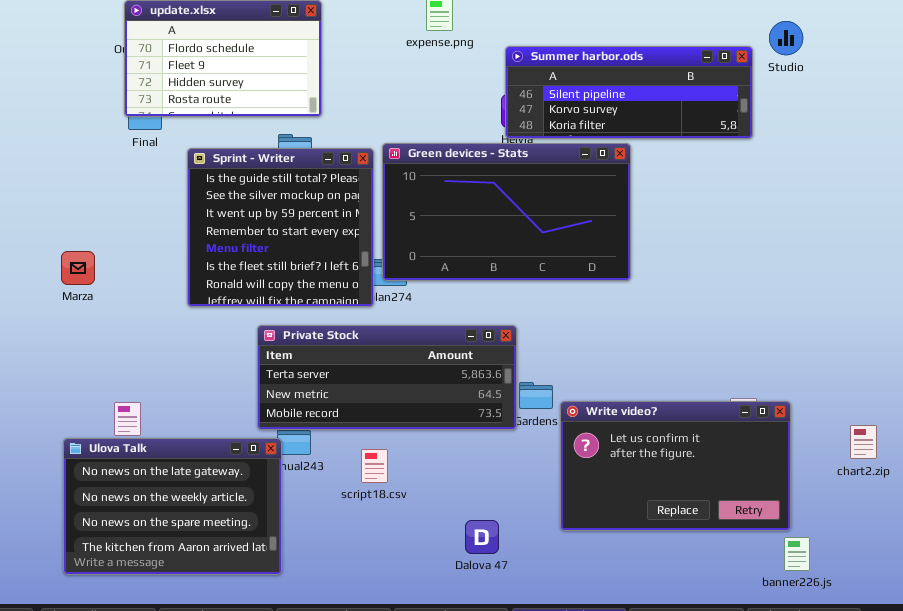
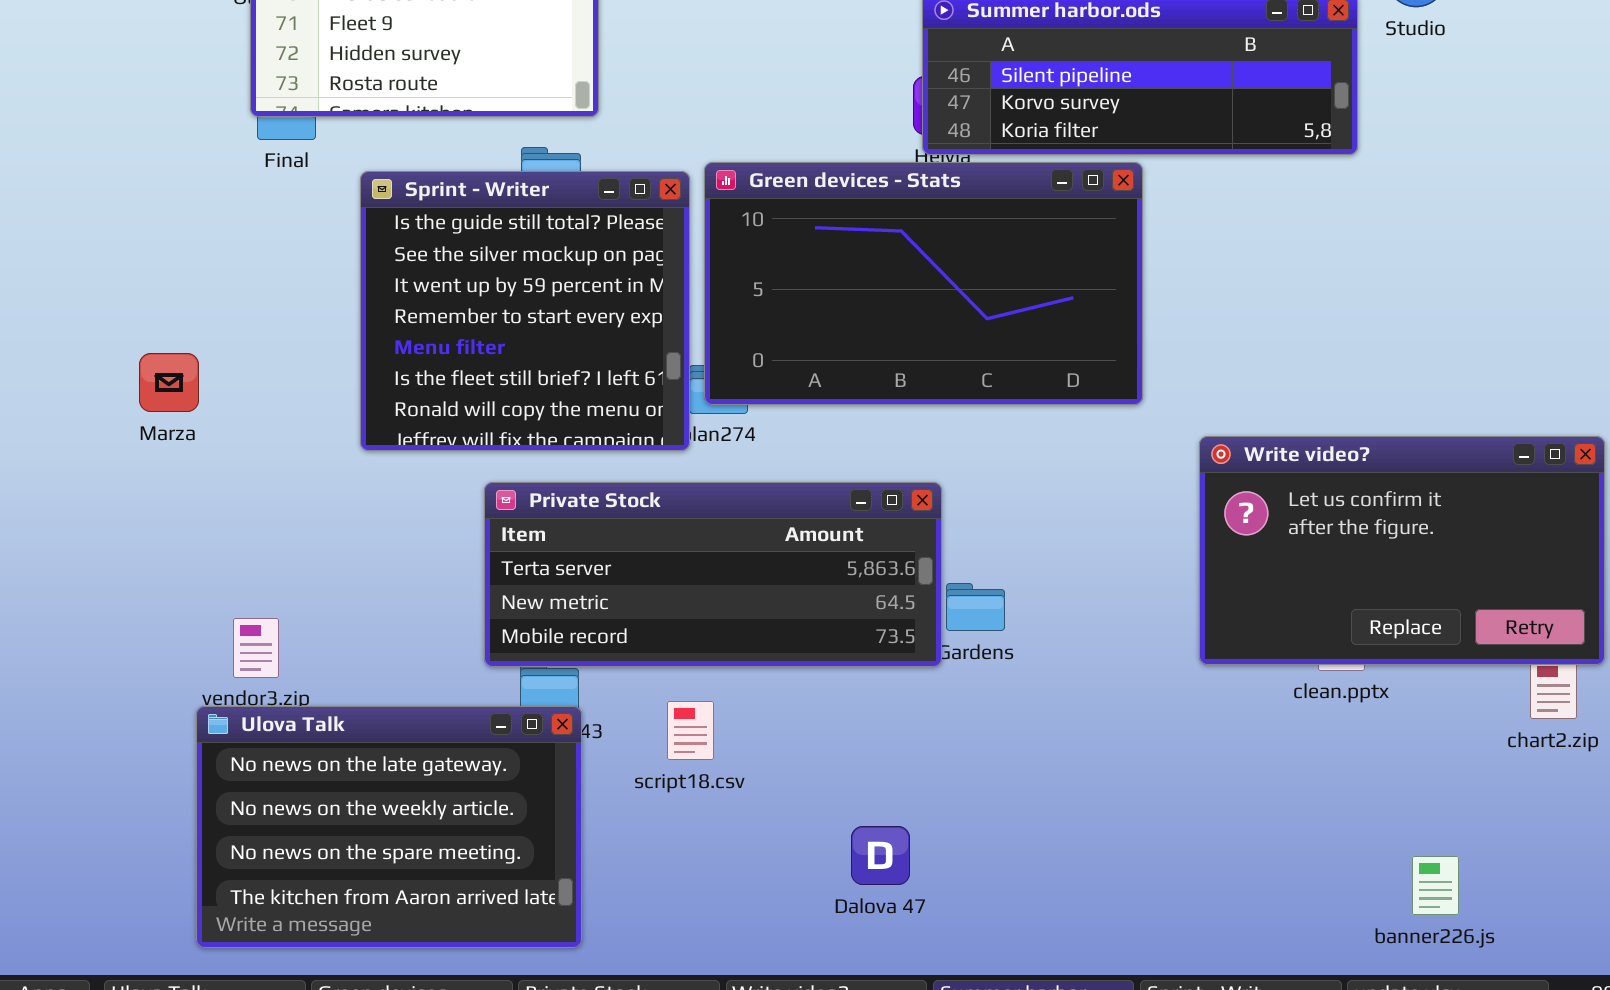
Write video?: [560,401,791,531] -> [1199,436,1605,665], moved
Ulova Talk: [63,438,282,575] -> [196,706,582,948], moved

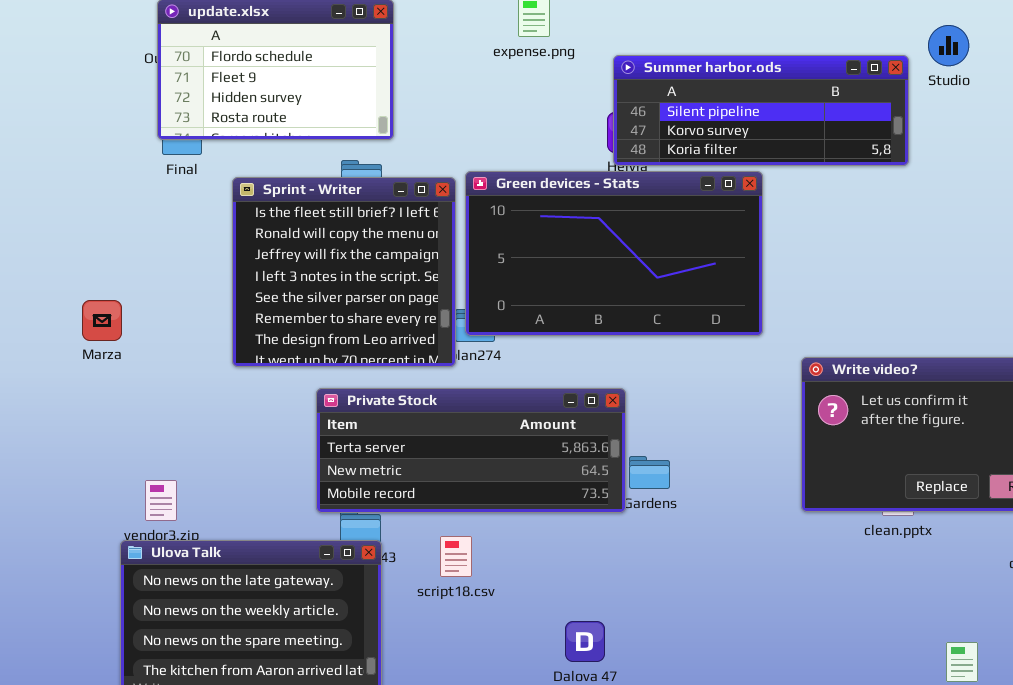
Sprint - Writer: [360,171,690,451] -> [232,177,456,367], scrolled down 5 rows

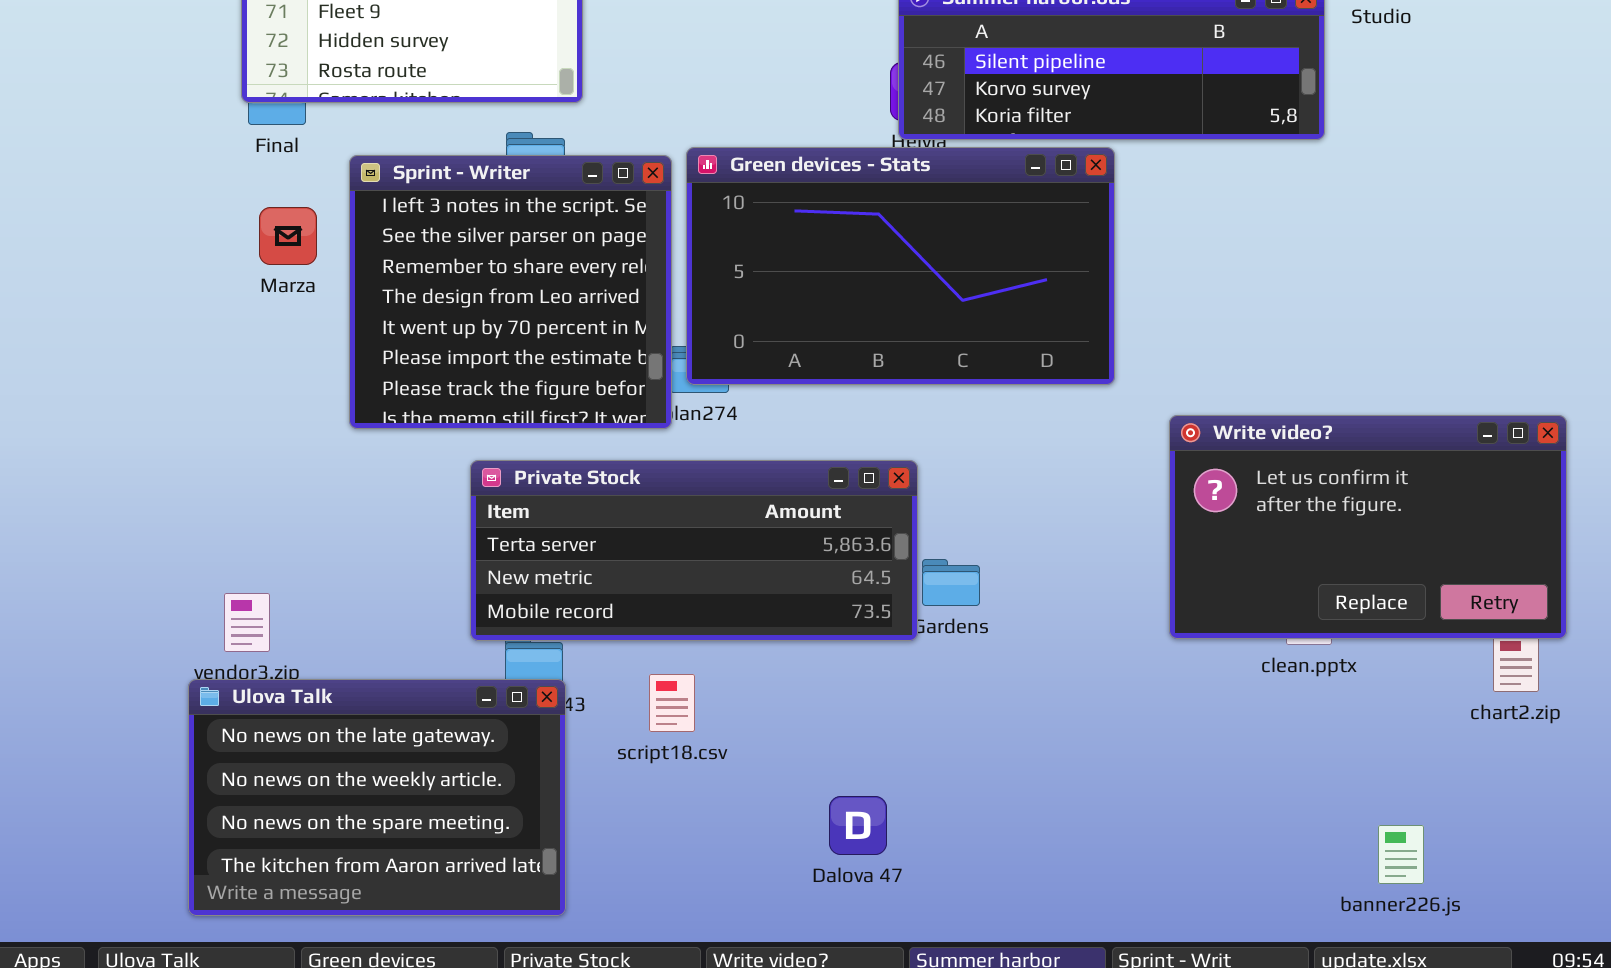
Sprint - Writer: [232,177,456,367] -> [349,155,672,429], scrolled down 3 rows
Marza: [82,300,122,341] -> [259,207,317,265], moved

